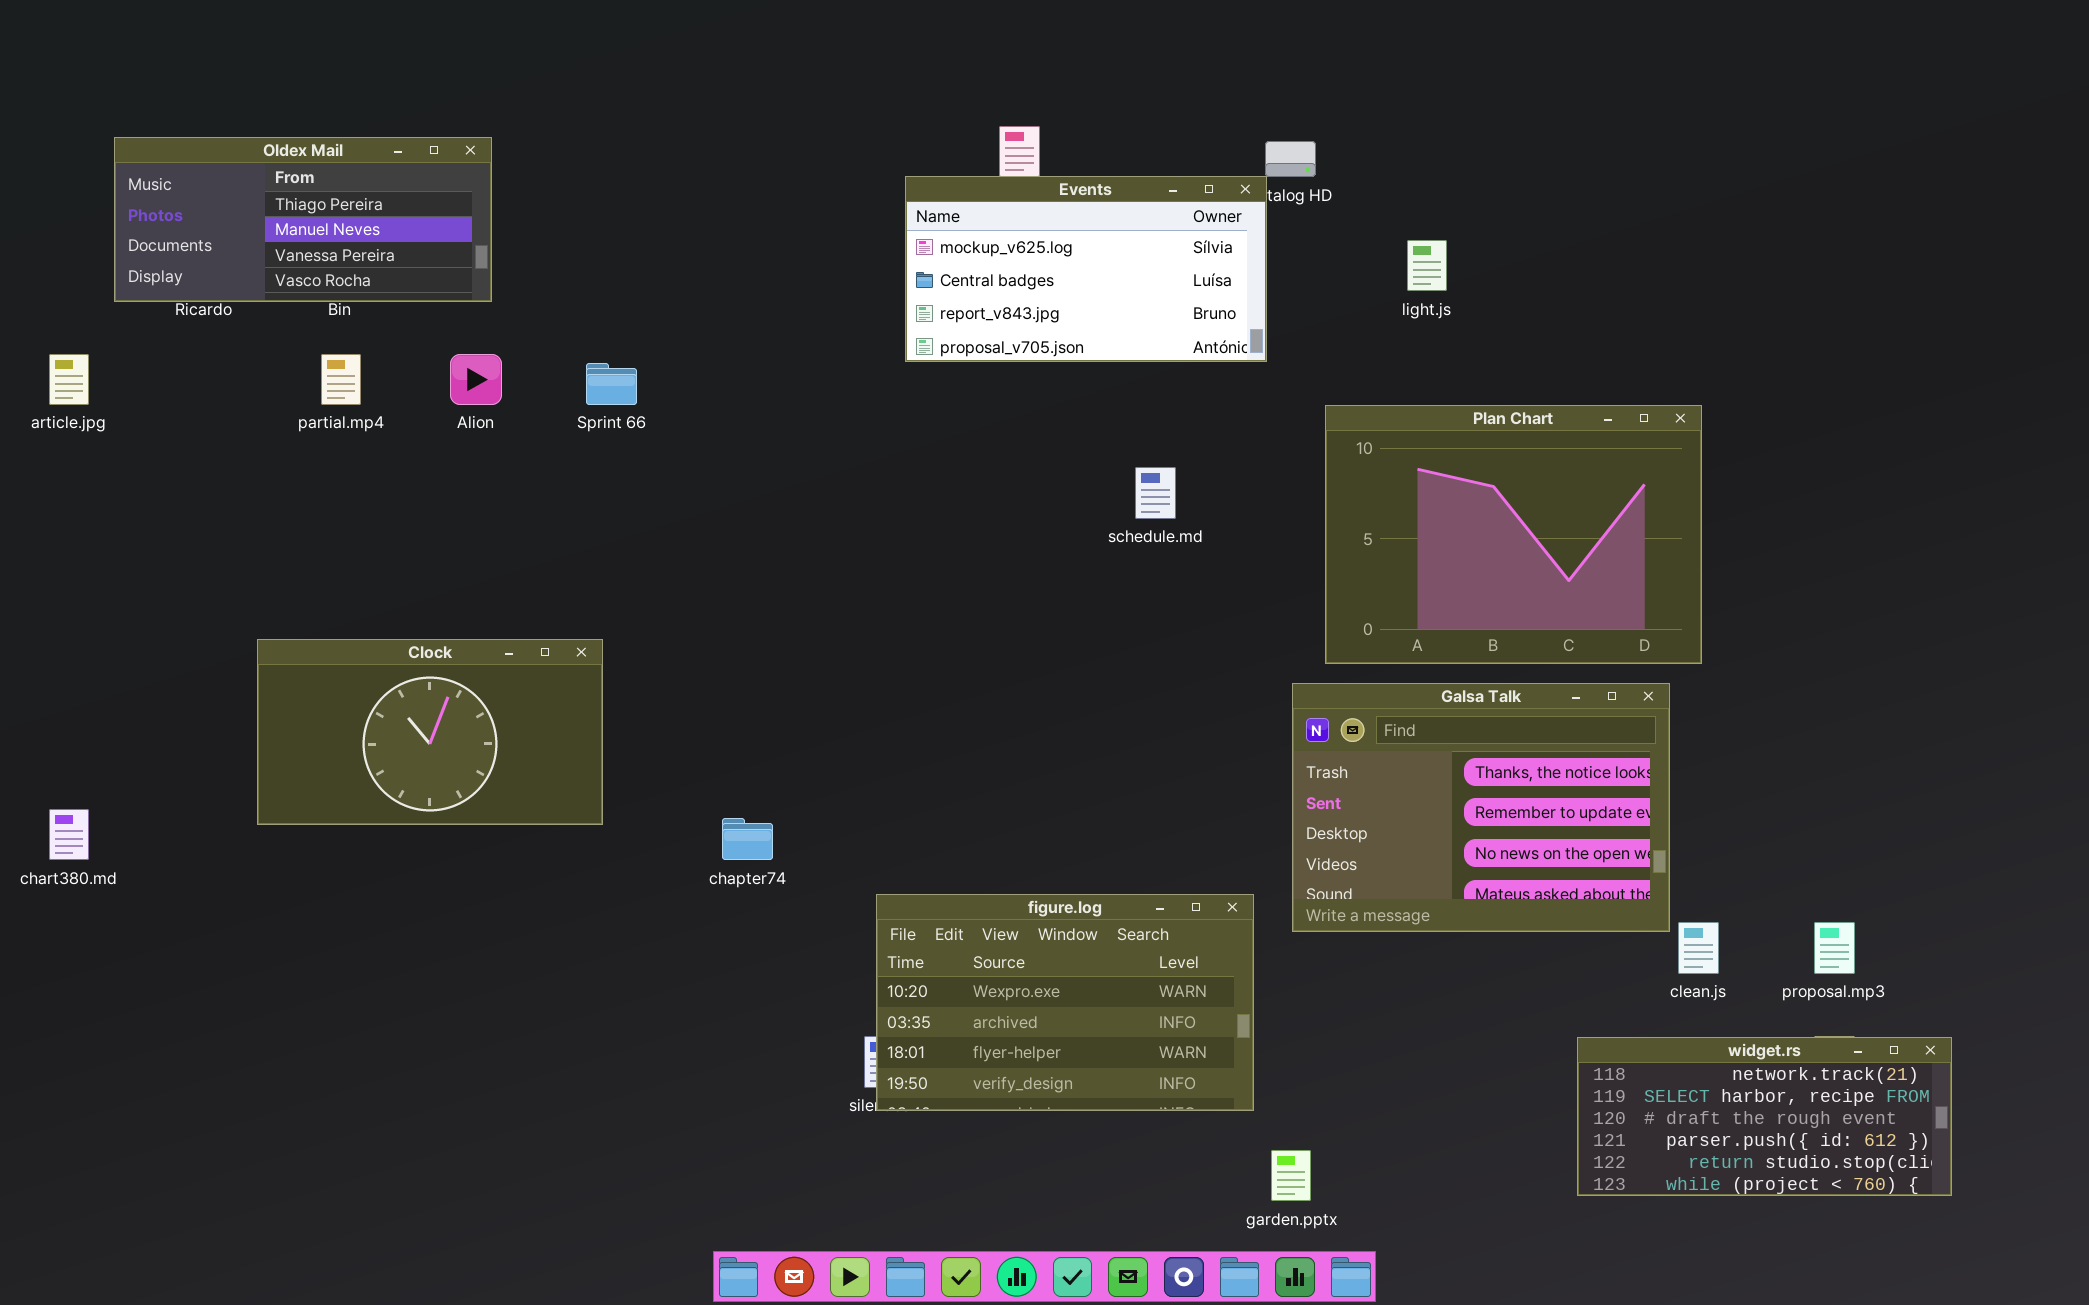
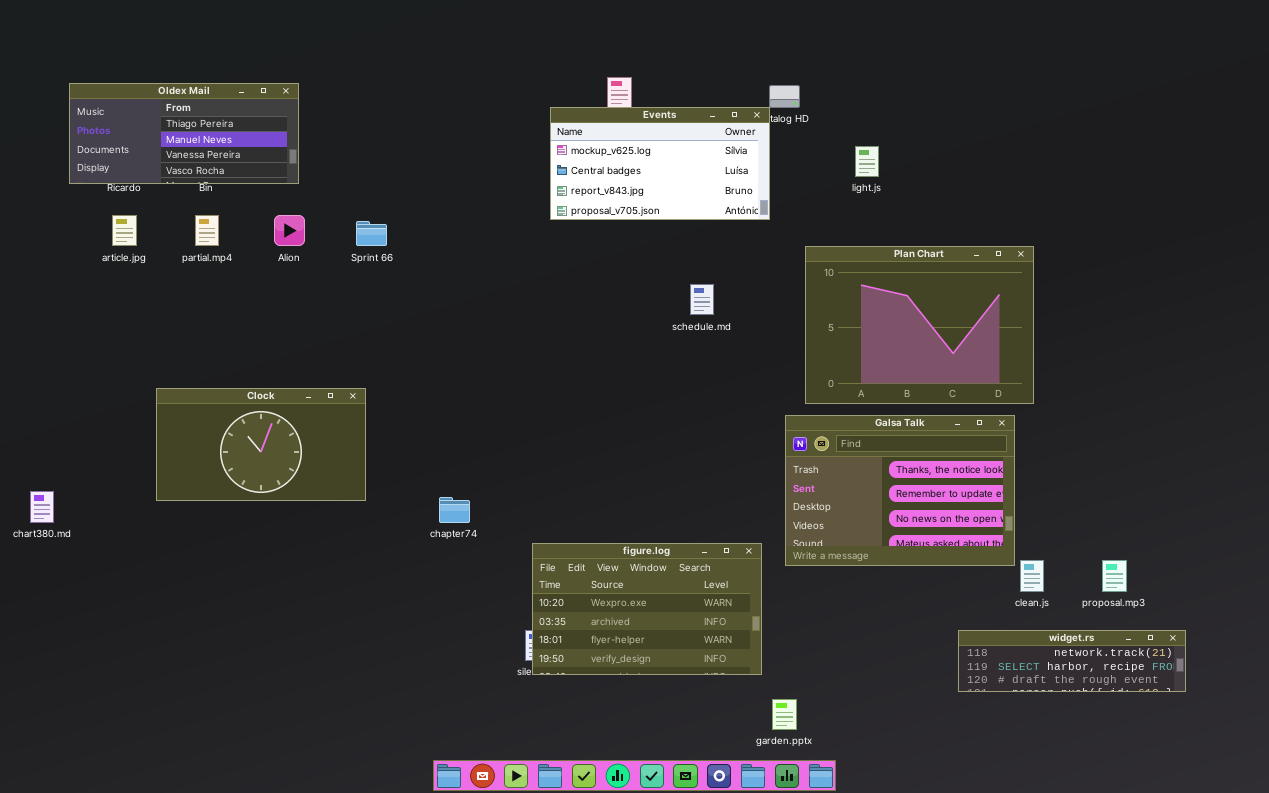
article.jpg: [49,354,89,405] -> [112,215,137,246], moved
widget.rs: [1577,1037,1952,1196] -> [958,630,1186,692], resized

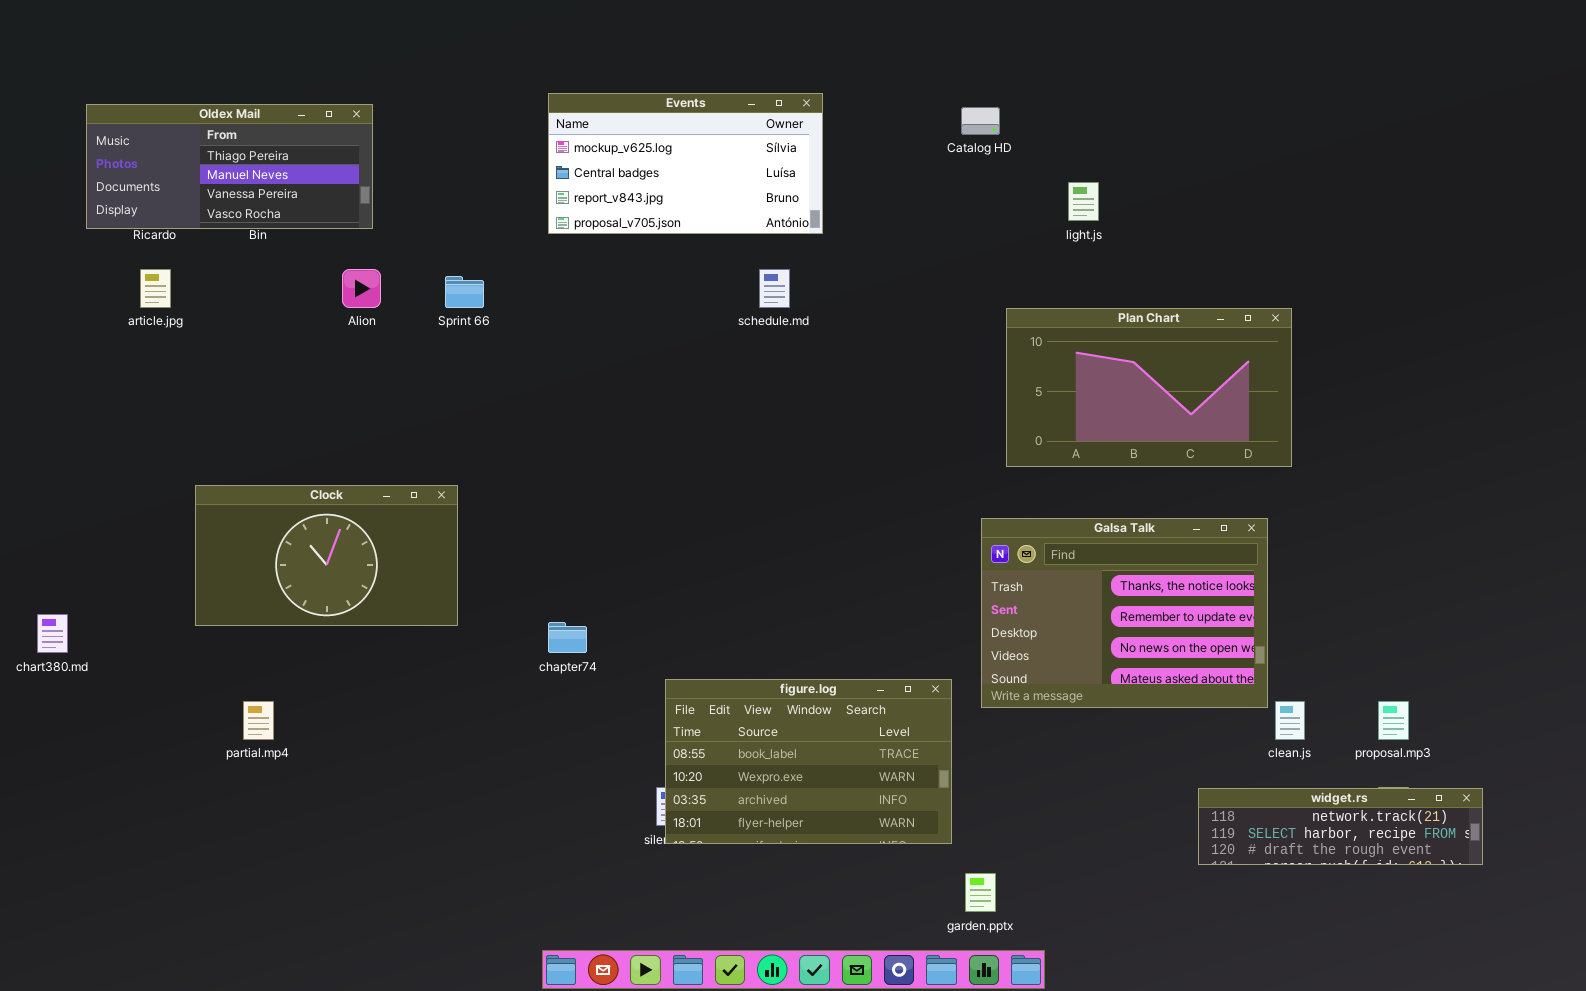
Events: [550,107,770,220] -> [548,93,823,234], moved
partial.mp4: [195,215,219,246] -> [243,701,274,740], moved
Plan Chart: [805,246,1034,404] -> [1006,308,1292,467], resized
schedule.md: [690,284,714,315] -> [759,269,790,308], moved
figure.log: [532,543,762,675] -> [665,679,952,844], scrolled up 1 row

